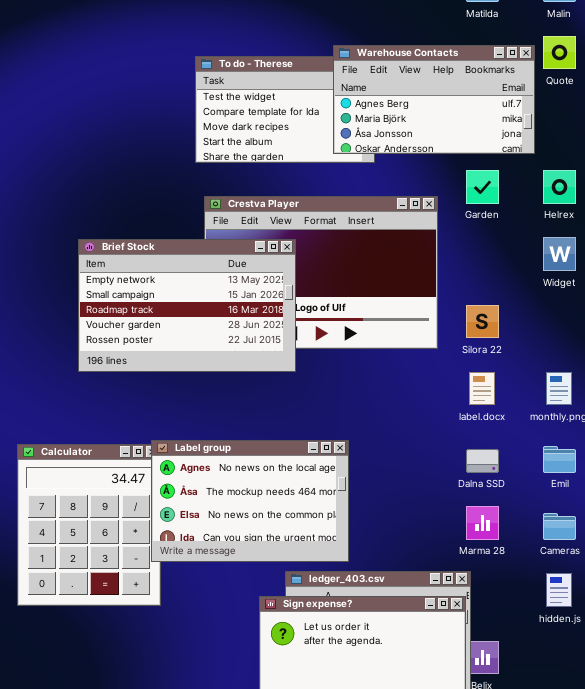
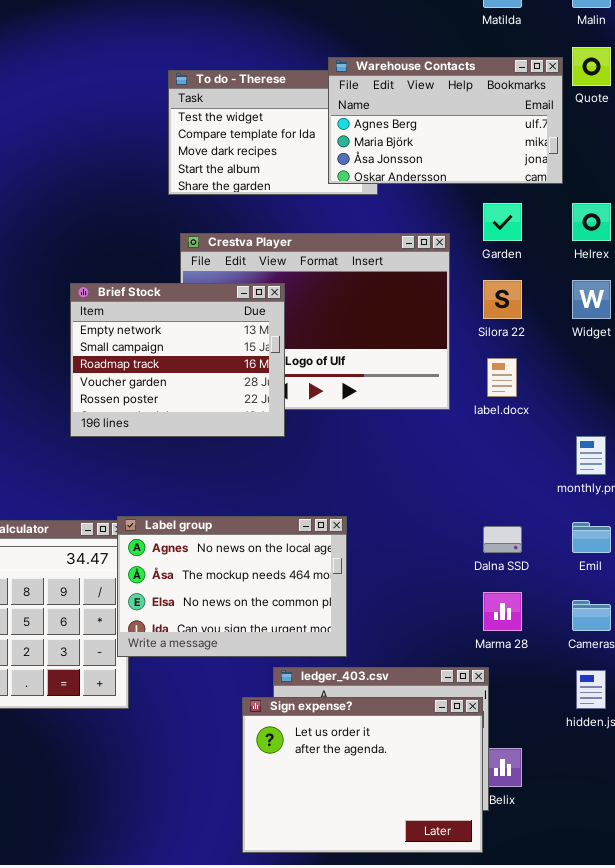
Brief Stock: [78,239,296,372] -> [70,283,285,437], resized
Silora 22: [466,305,499,338] -> [483,280,522,319], moved
label.docx: [469,372,495,405] -> [487,358,517,397], moved

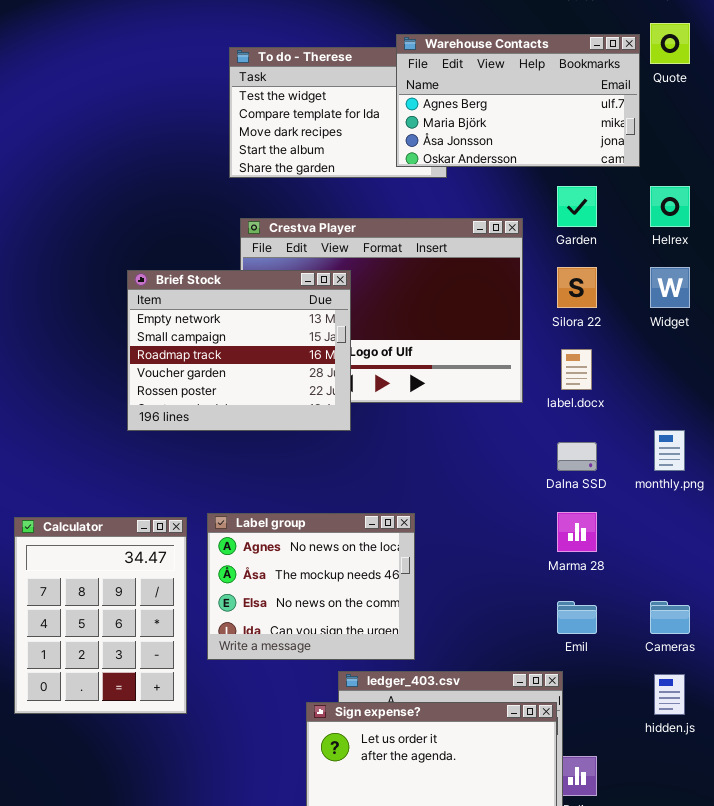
Label group: [117,516,347,657] -> [207,513,415,660], resized
Emil: [572,522,611,553] -> [557,601,597,634], moved
Dalna SSD: [483,526,522,553] -> [557,442,597,471], moved
Marma 28: [483,592,522,631] -> [557,512,597,552], moved

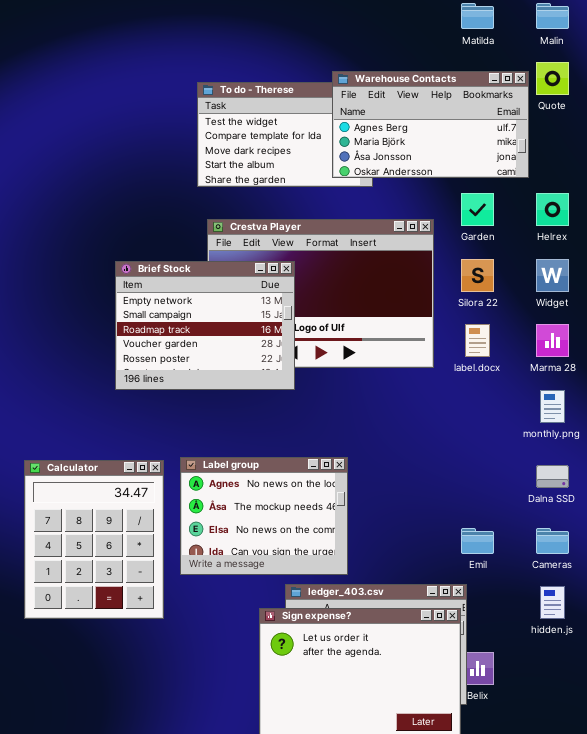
Dalna SSD: [557,442,597,471] -> [536,465,569,488], moved
Marma 28: [557,512,597,552] -> [536,324,569,357], moved

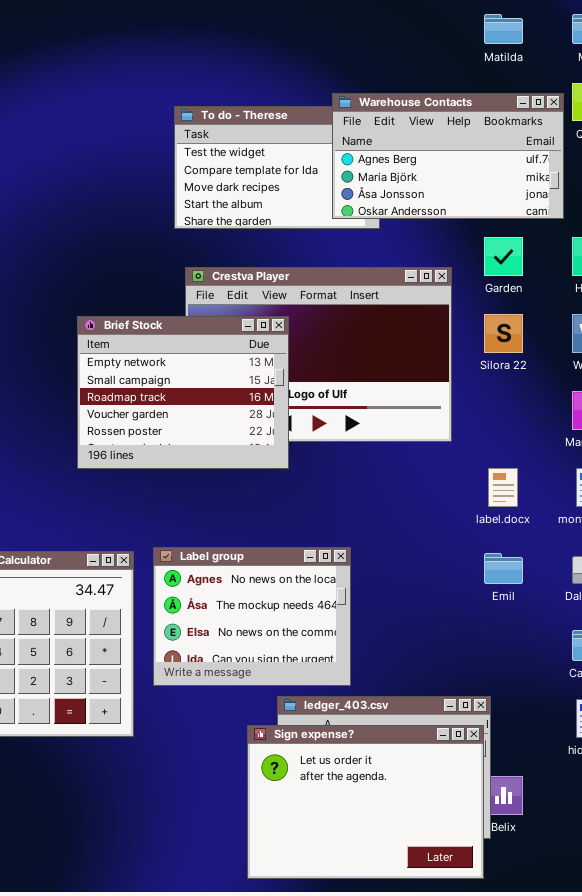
label.docx: [465,324,490,357] -> [488,468,518,507], moved
Emil: [461,528,494,554] -> [484,553,523,584], moved

